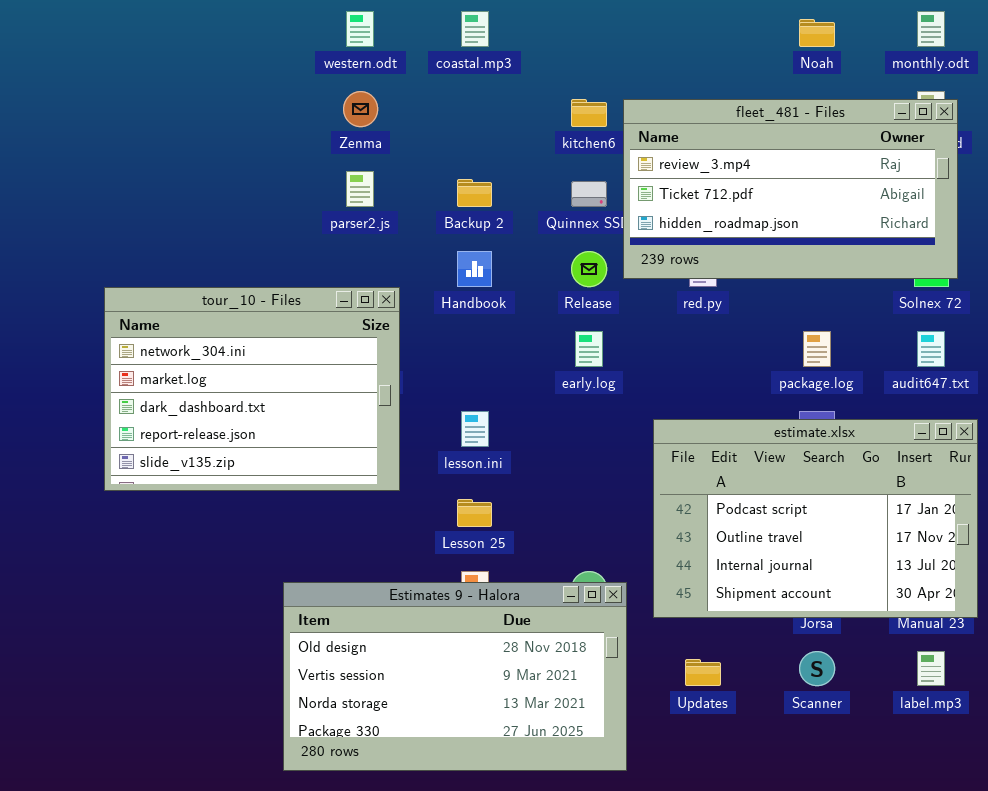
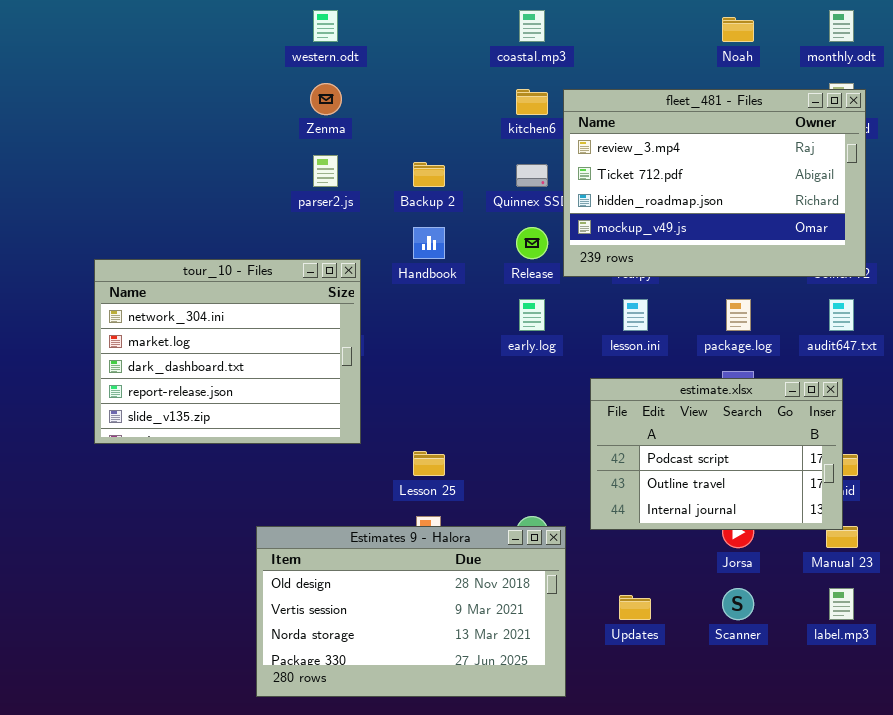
coastal.mp3: [461,11,489,47] -> [519,10,545,42], moved
fleet_481 - Files: [623,99,958,279] -> [563,89,866,277], resized
lesson.ini: [461,411,489,447] -> [623,299,648,331], moved
estimate.xlsx: [653,419,978,618] -> [590,378,843,530], resized

